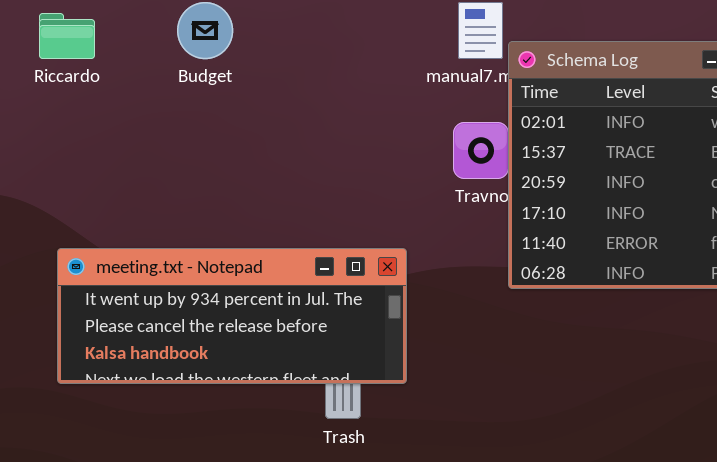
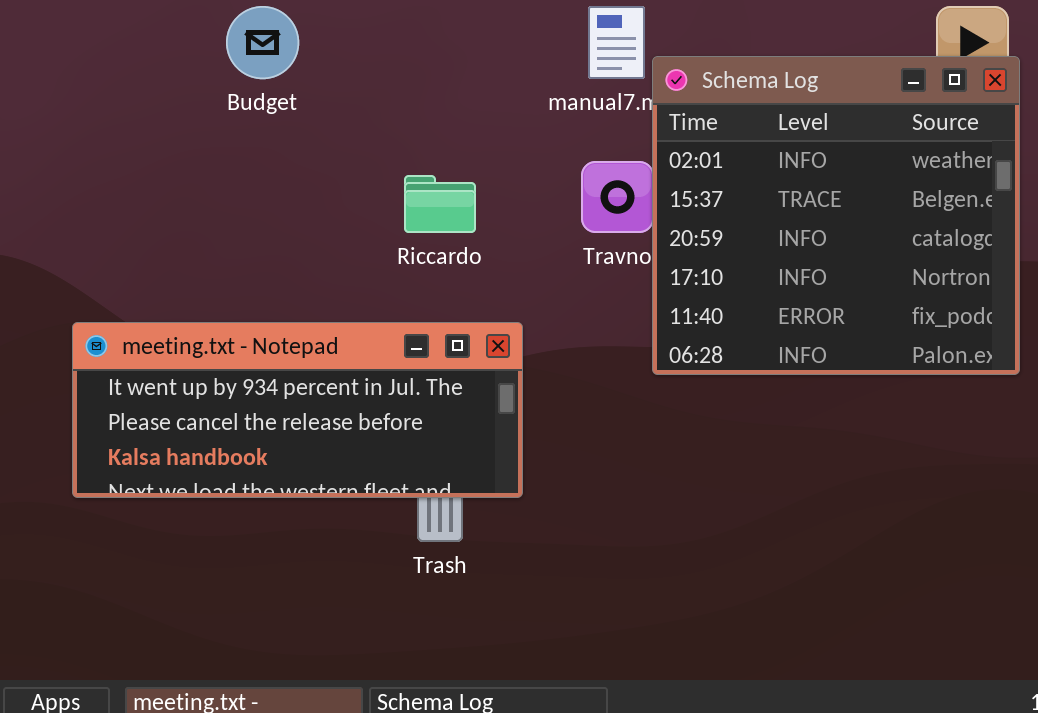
Riccardo: [39,13,95,59] -> [404,175,476,233], moved

